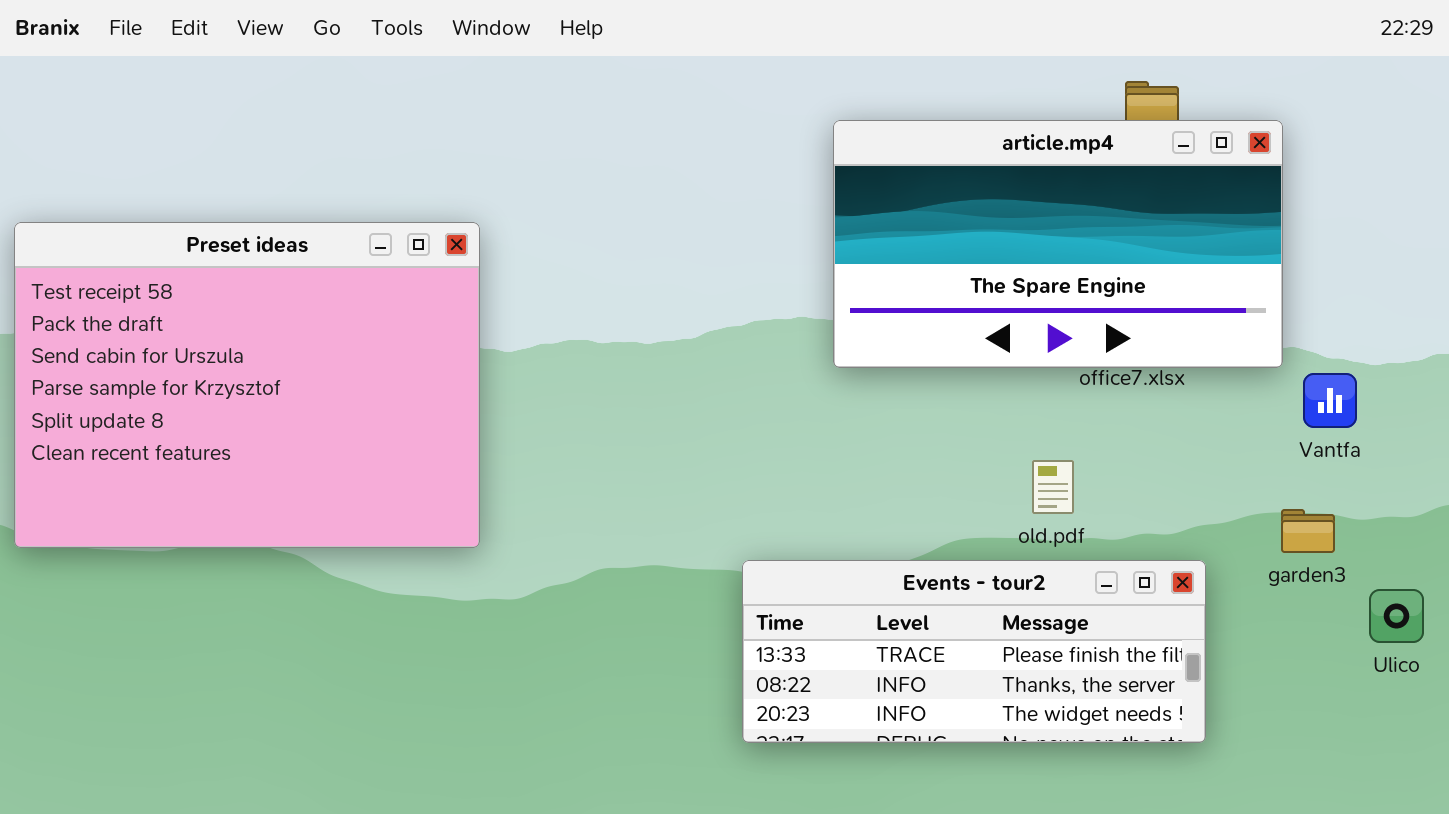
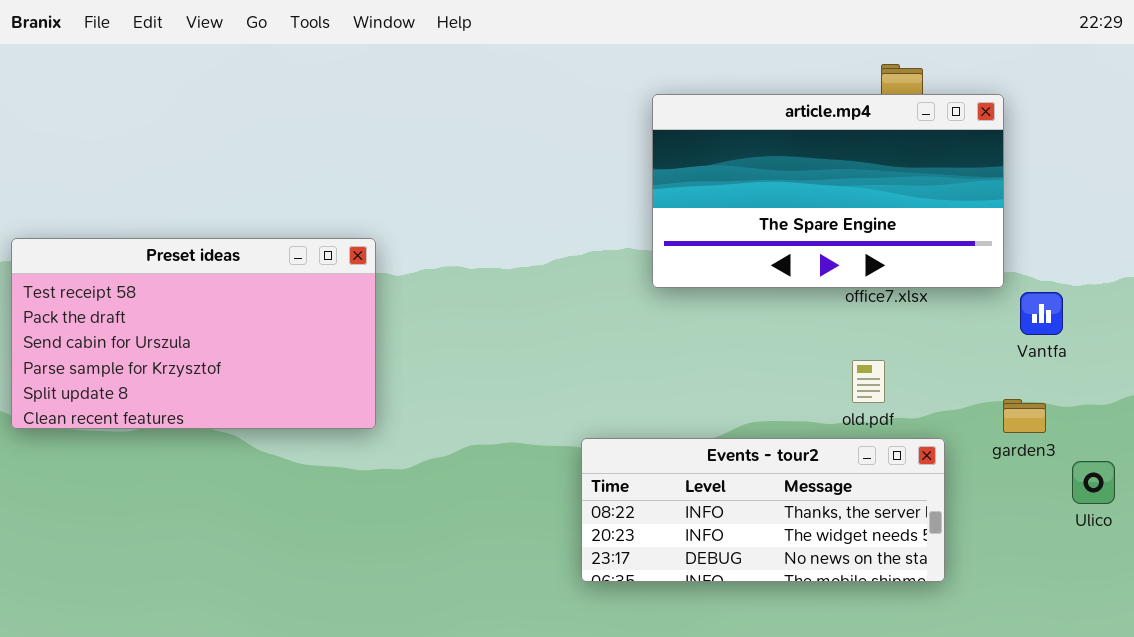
Preset ideas: [14,222,480,548] -> [11,238,376,429], resized
old.pdf: [1032,460,1074,514] -> [852,360,885,403], moved
Events - tour2: [742,560,1206,743] -> [581,438,945,582], scrolled down 1 row

